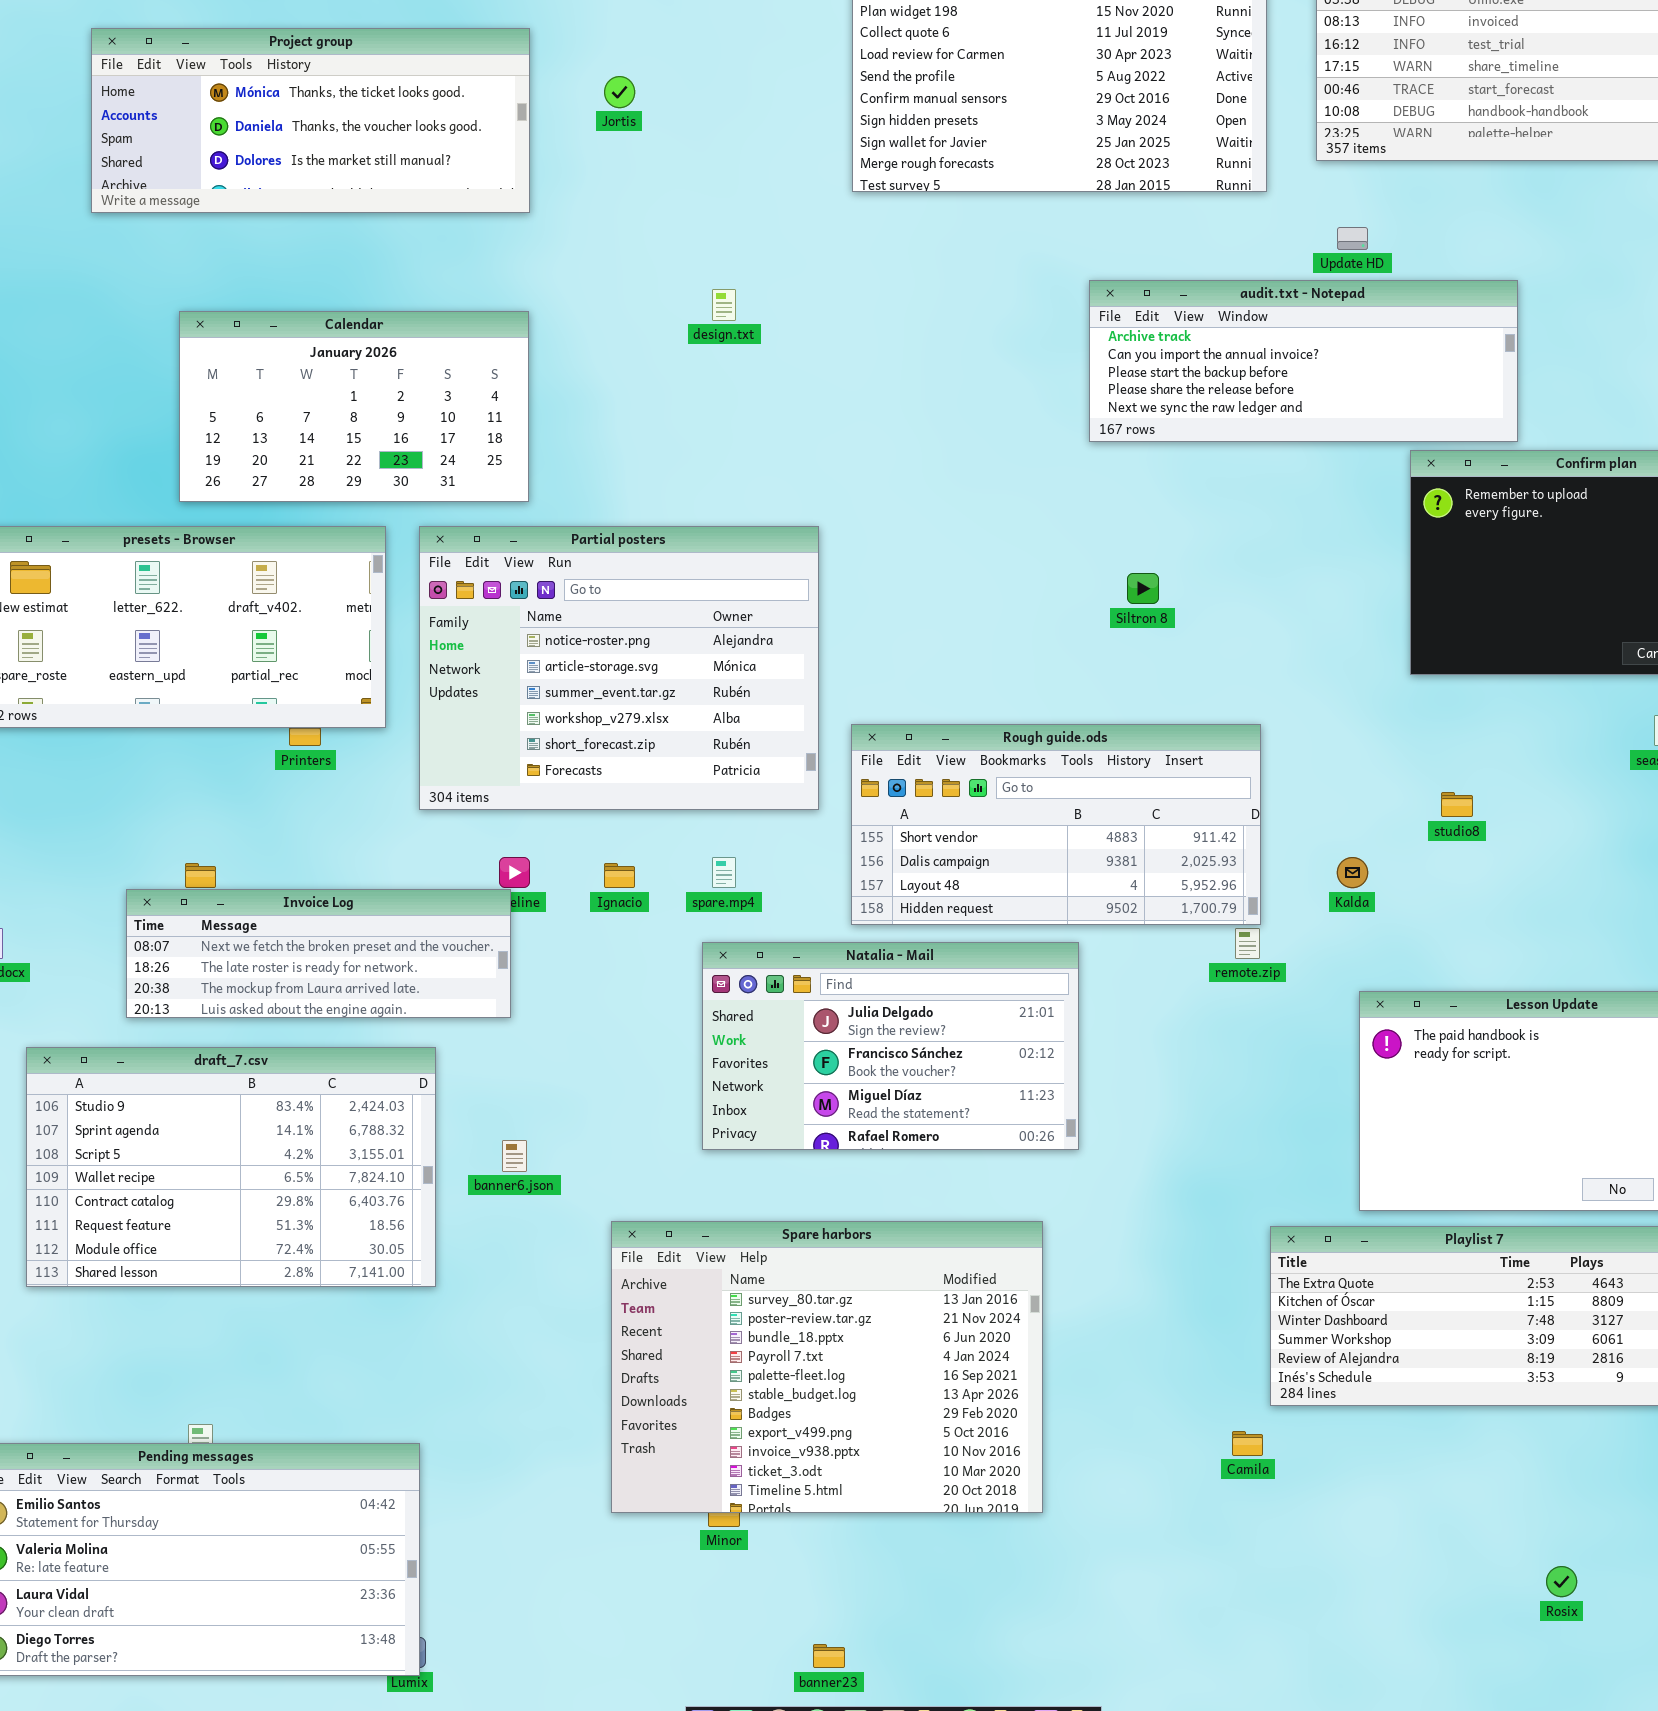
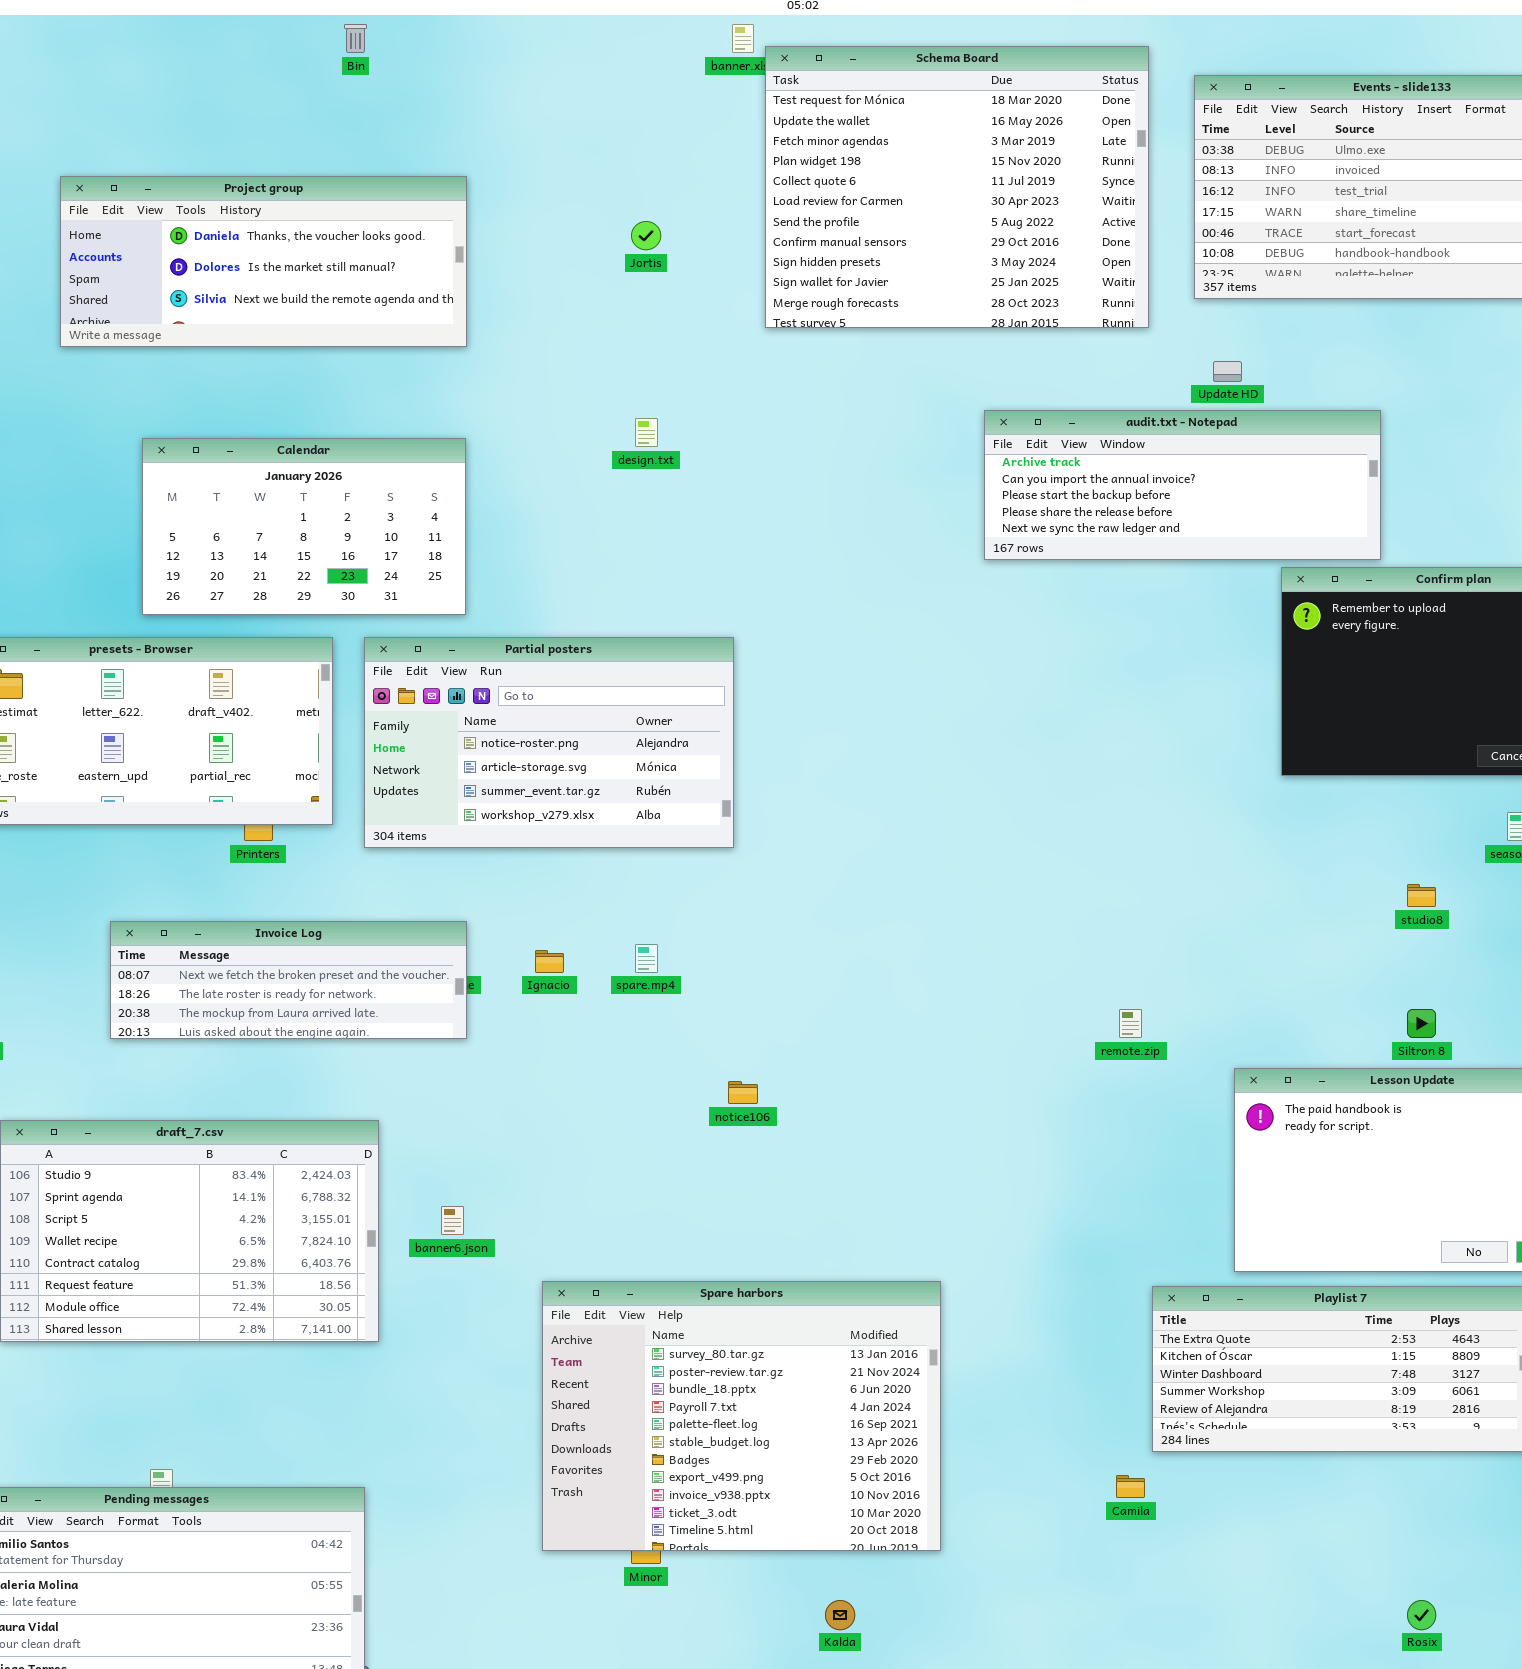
Project group: [91,28,530,213] -> [60,176,467,347], scrolled down 1 row
Jortis: [604,76,635,108] -> [631,221,661,250], moved
Partial posters: [419,526,819,810] -> [364,637,734,848], resized
Siltron 8: [1127,573,1159,604] -> [1407,1009,1436,1038], moved
Rough guide.ods: [851,724,1261,925] -> none, closed
studio8: [1441,792,1473,817] -> [1407,884,1436,907], moved
Kalda: [1337,857,1368,888] -> [825,1600,855,1630], moved
Invoice Log: [126,889,511,1018] -> [110,921,467,1039], moved
Natalia - Mail: [702,942,1079,1150] -> none, closed

